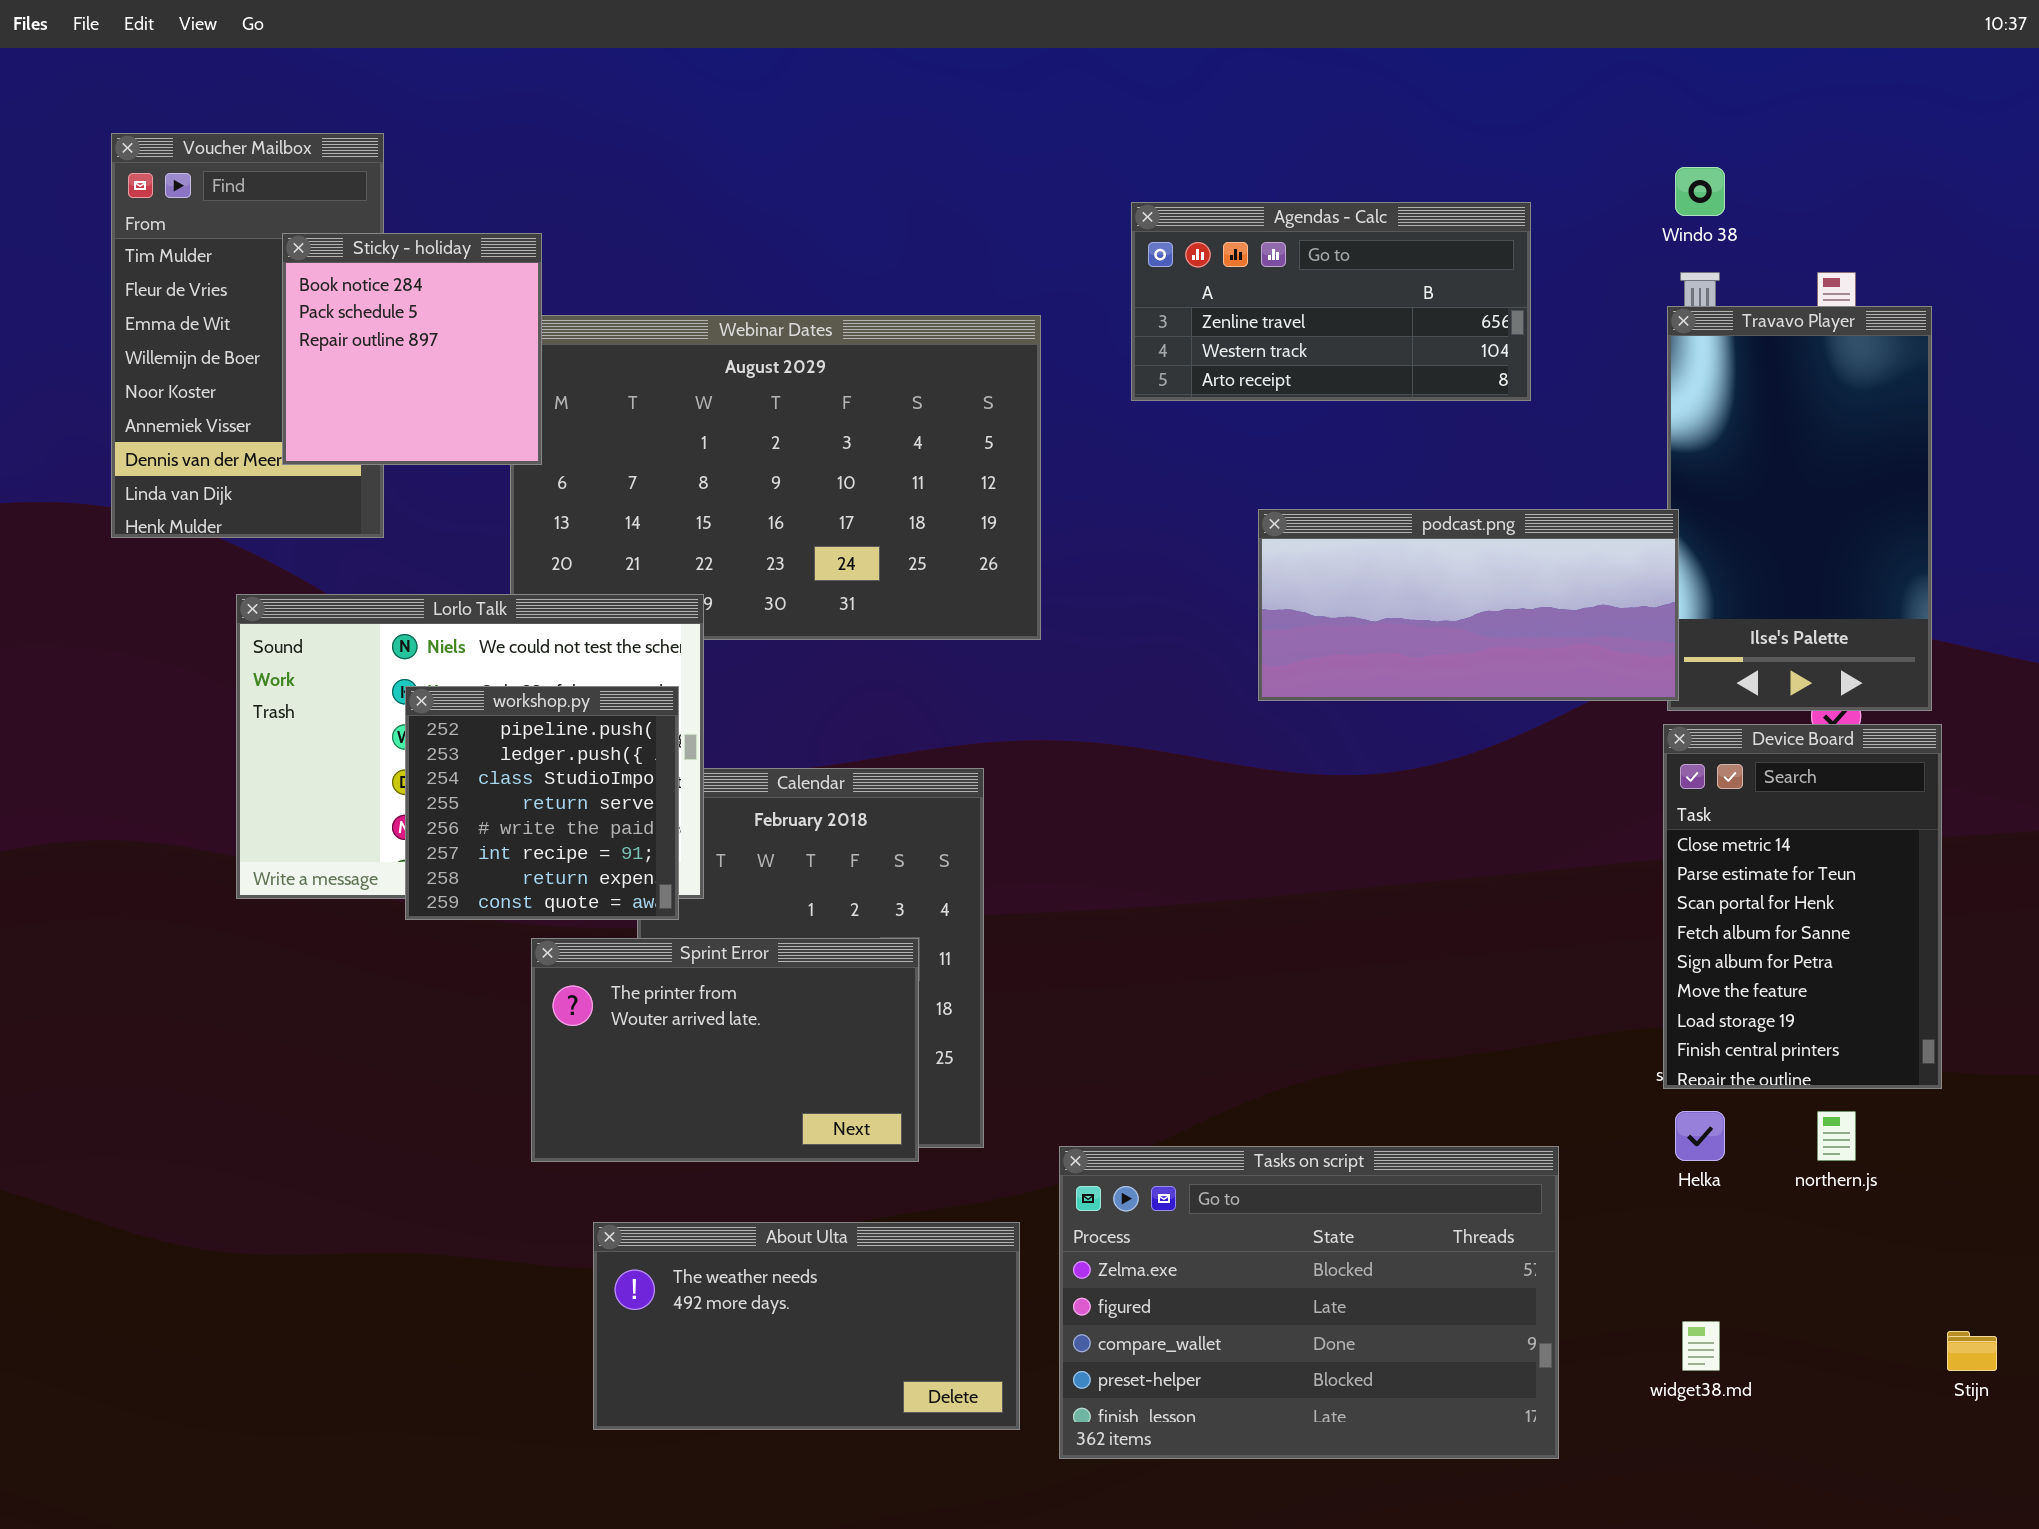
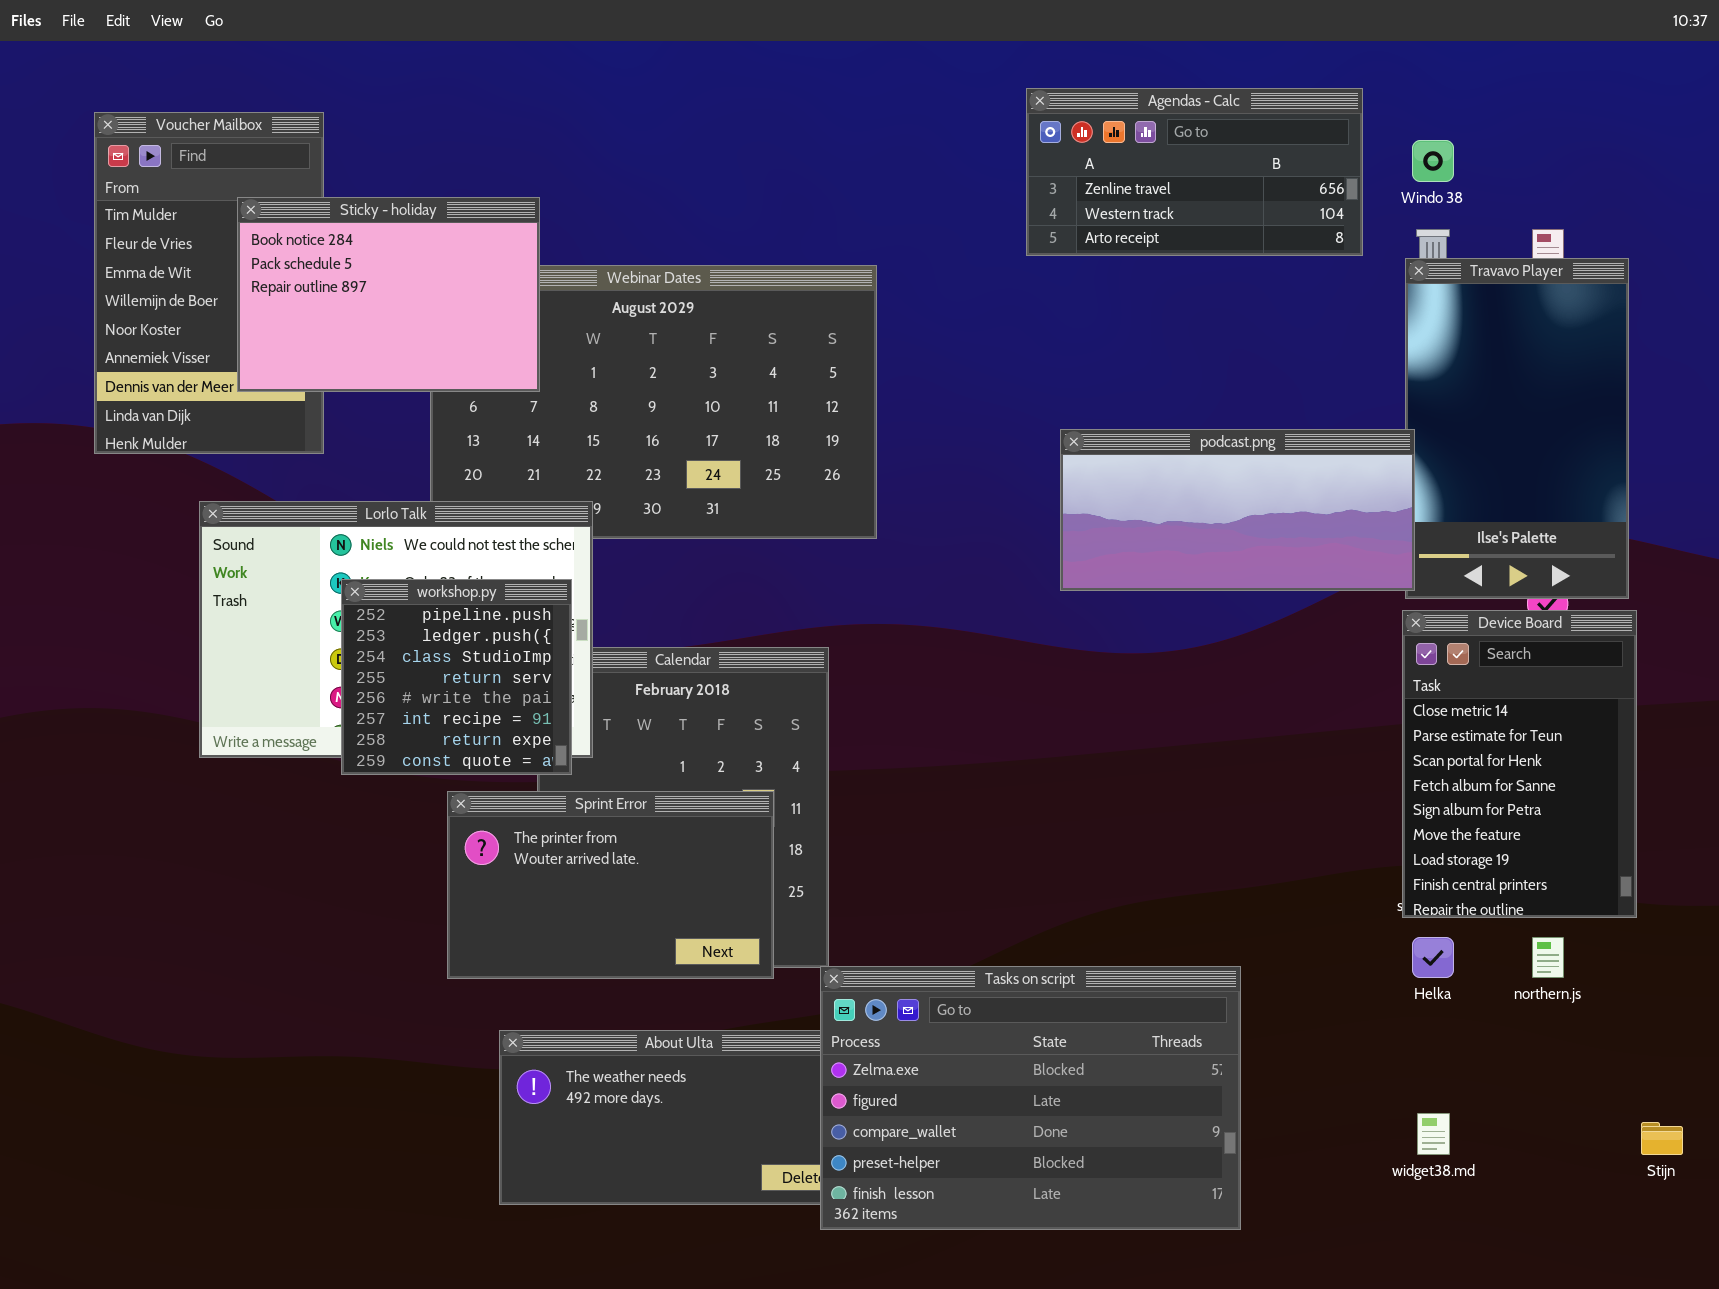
Agendas - Calc: [1131,202,1531,401] -> [1026,88,1363,256], moved
Sticky - holiday: [282,233,542,465] -> [237,197,540,392], resized
Tasks on script: [1059,1146,1559,1459] -> [820,966,1241,1230], moved

